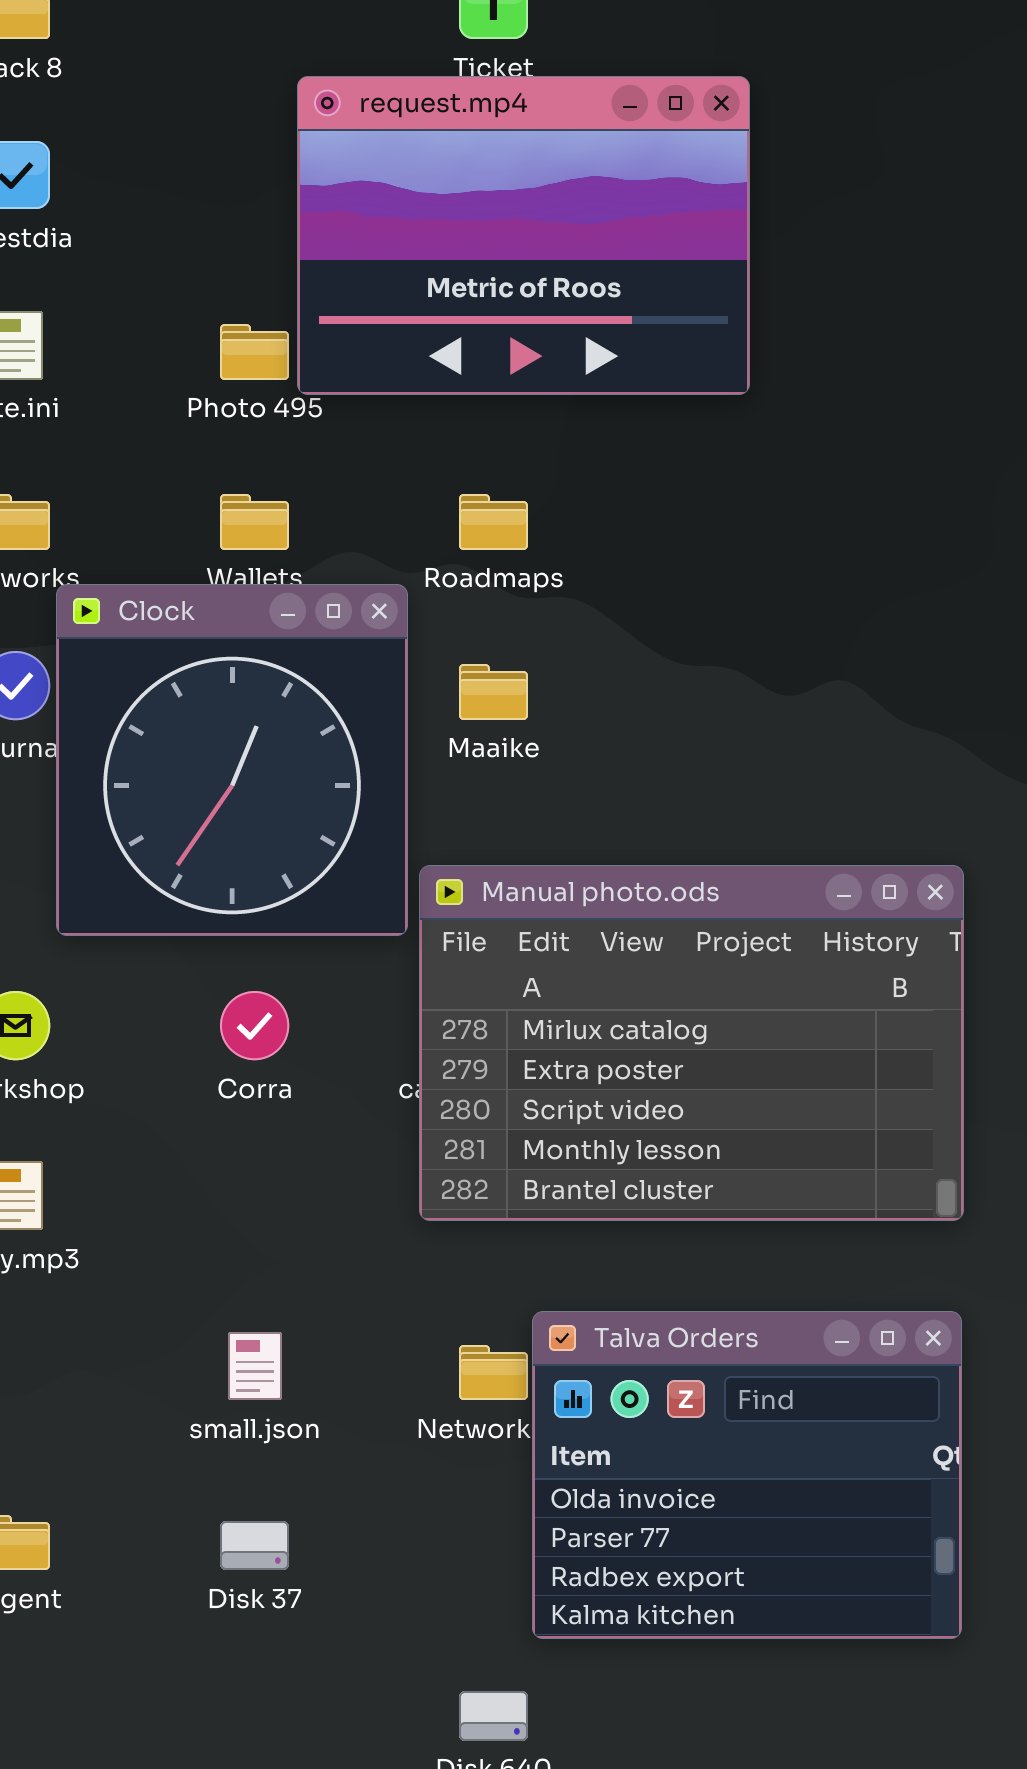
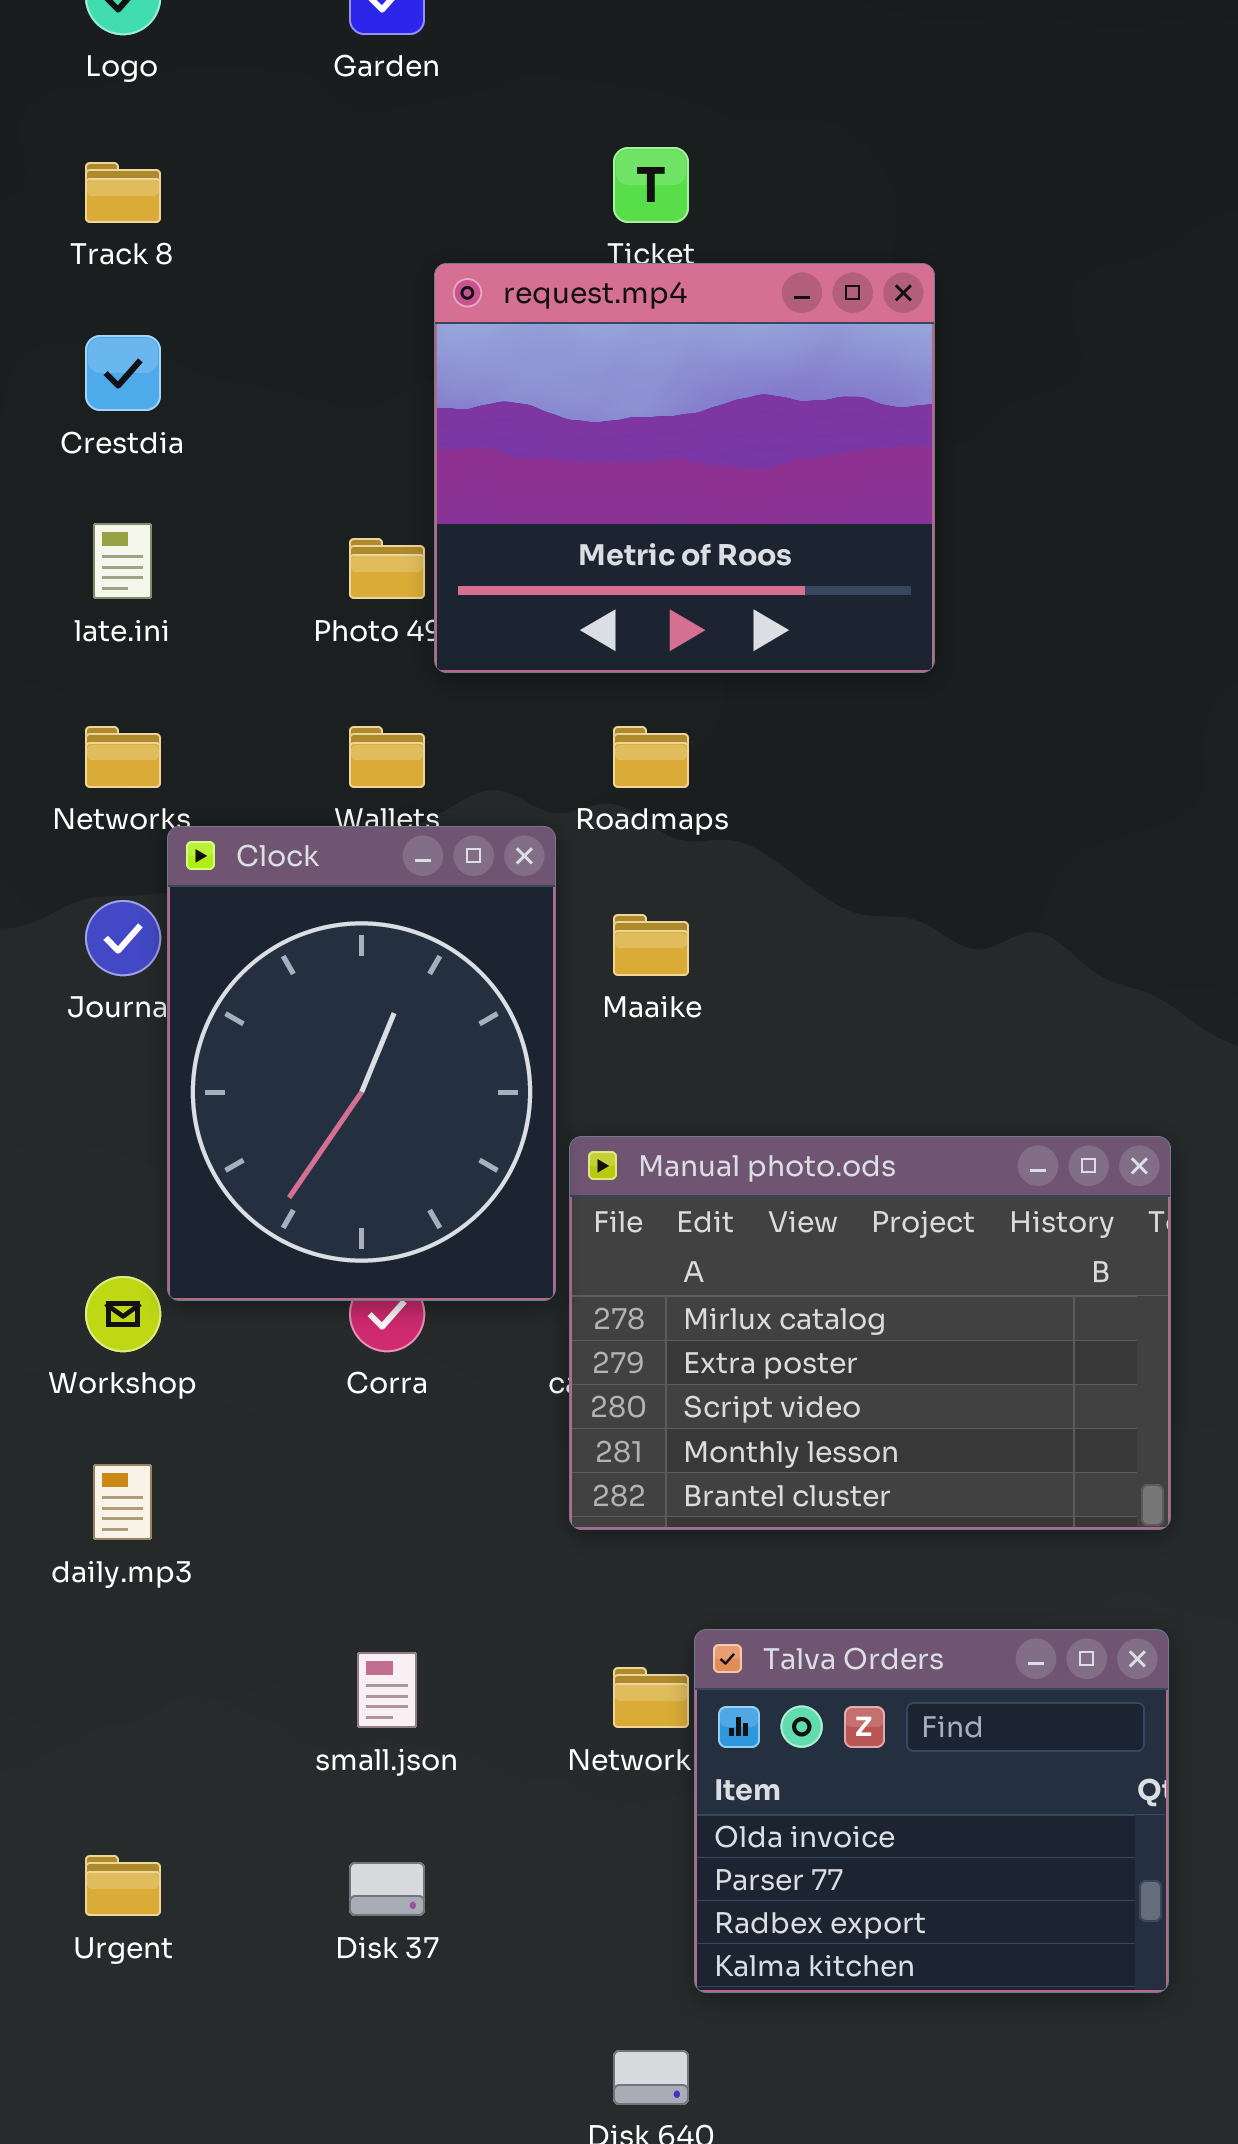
request.mp4: [297,76,750,395] -> [434,263,935,673], resized
Clock: [56,584,408,936] -> [167,826,556,1301], resized

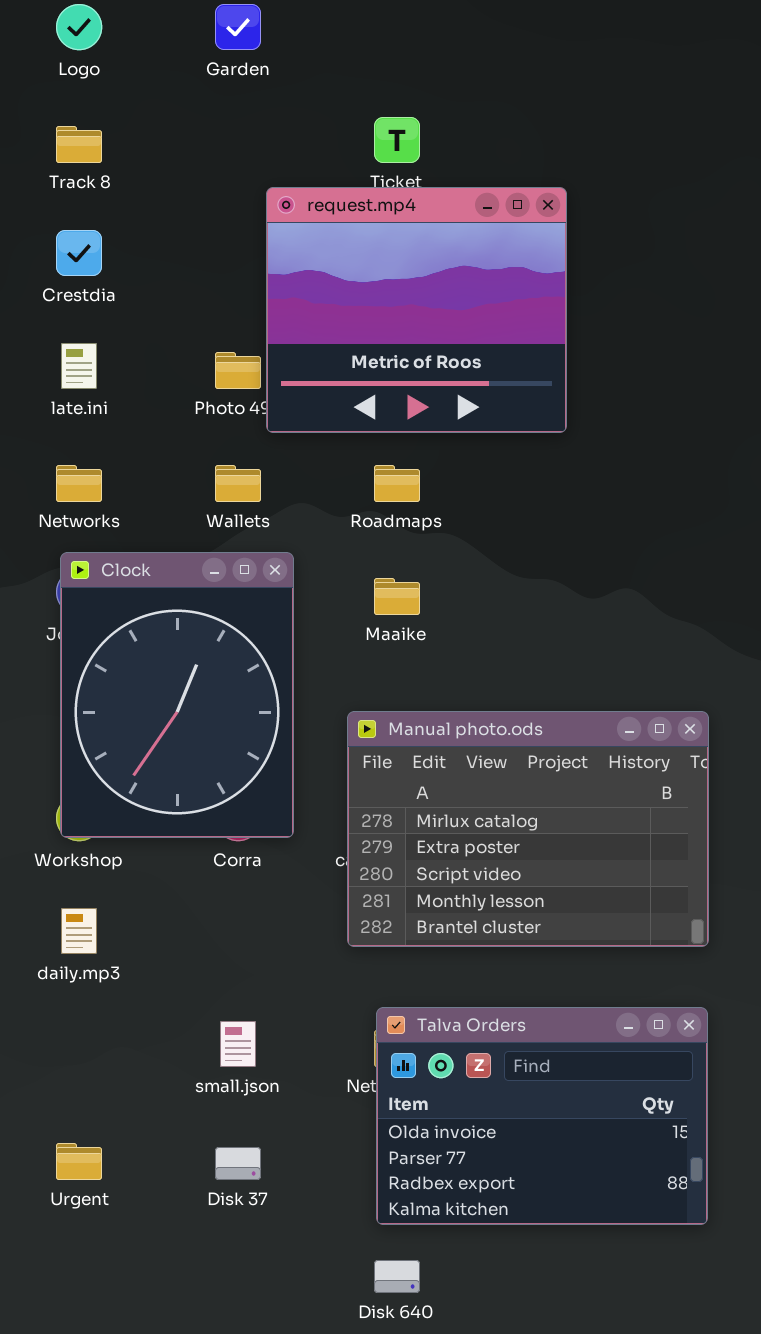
Clock: [167,826,556,1301] -> [60,552,294,838], moved
Talva Orders: [694,1629,1169,1993] -> [376,1007,708,1225], resized

